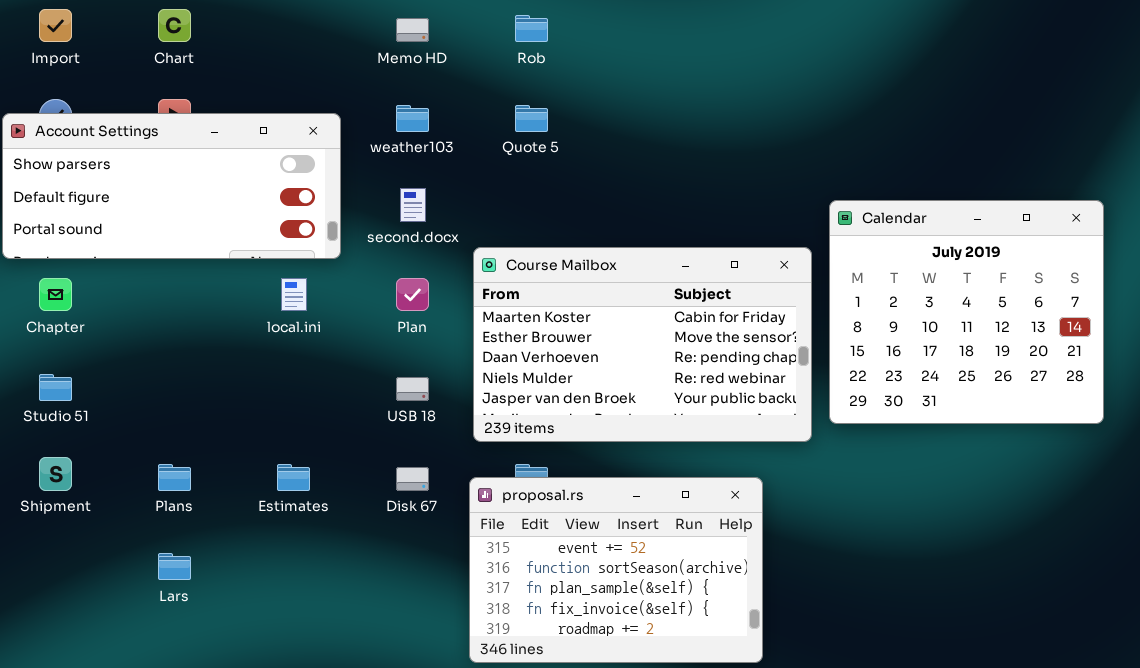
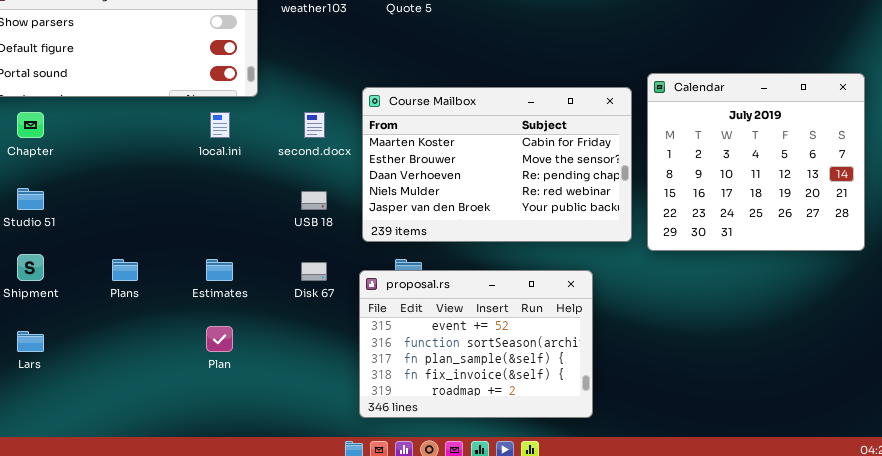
second.docx: [400,188,426,222] -> [304,112,325,138], moved
Calendar: [829,200,1104,424] -> [647,73,865,251], moved
Plan: [396,278,429,311] -> [206,326,233,352], moved
Lars: [158,553,191,580] -> [17,331,44,352], moved

